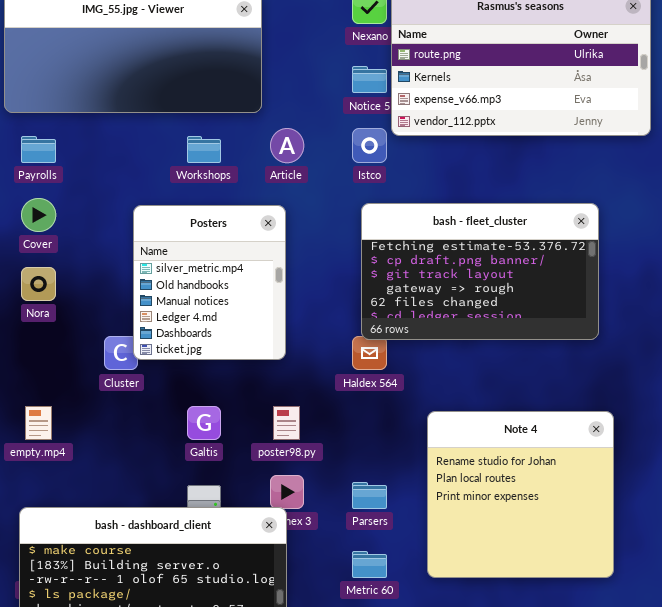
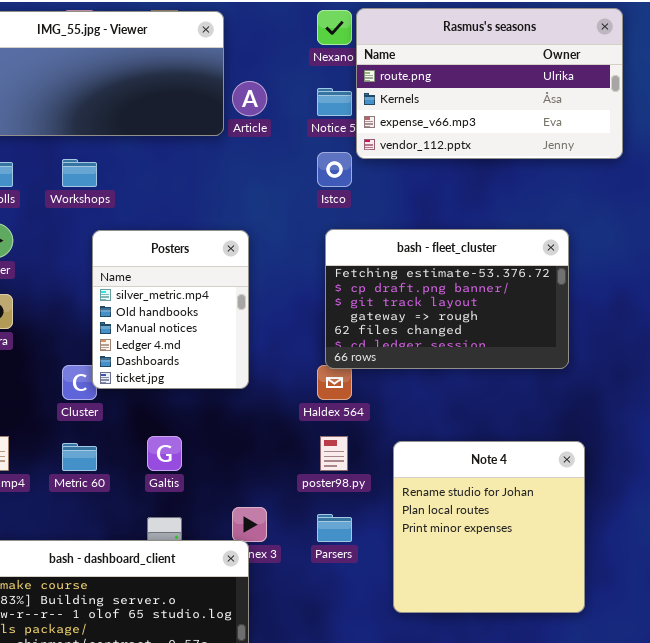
Article: [270,128,304,163] -> [232,81,267,116], moved
Workshops: [187,136,221,163] -> [62,159,97,187], moved
poster98.py: [273,406,300,440] -> [320,436,348,471], moved
Metric 60: [352,551,387,578] -> [62,443,97,471], moved

